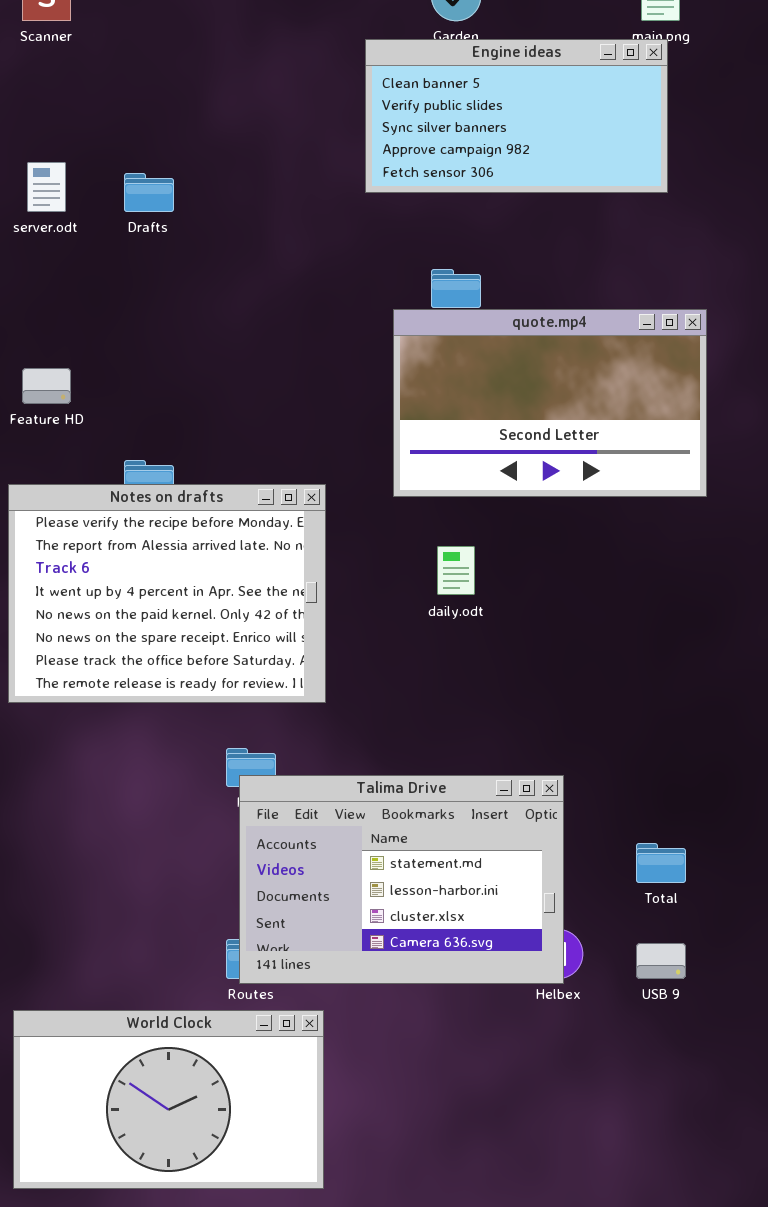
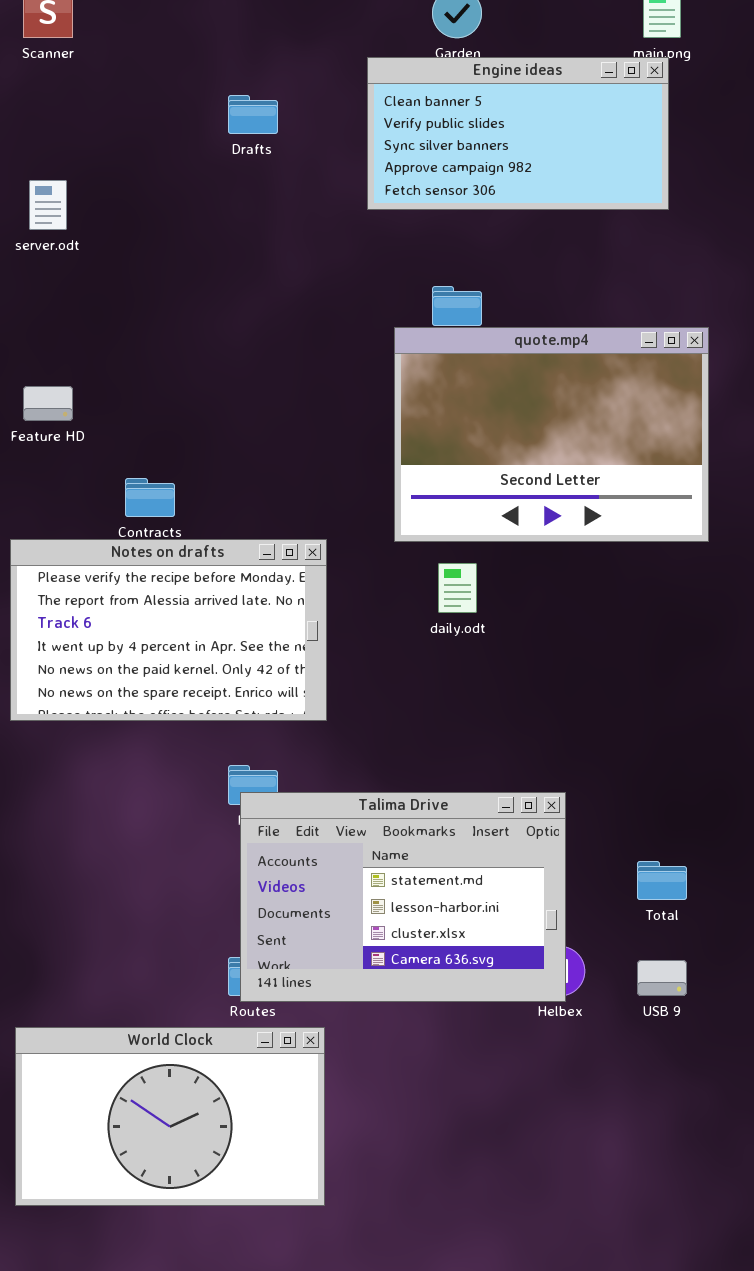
Drafts: [124,173,174,212] -> [228,95,278,134], moved
quote.mp4: [393,309,707,497] -> [394,327,709,542], resized
Notes on drafts: [8,484,326,703] -> [10,539,327,721], resized

